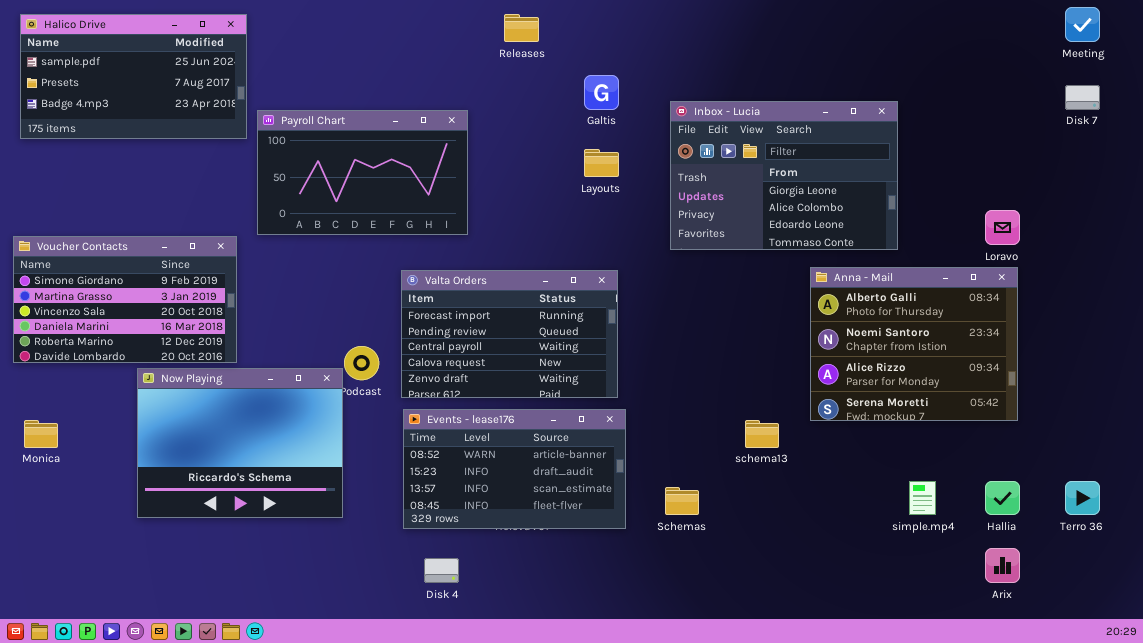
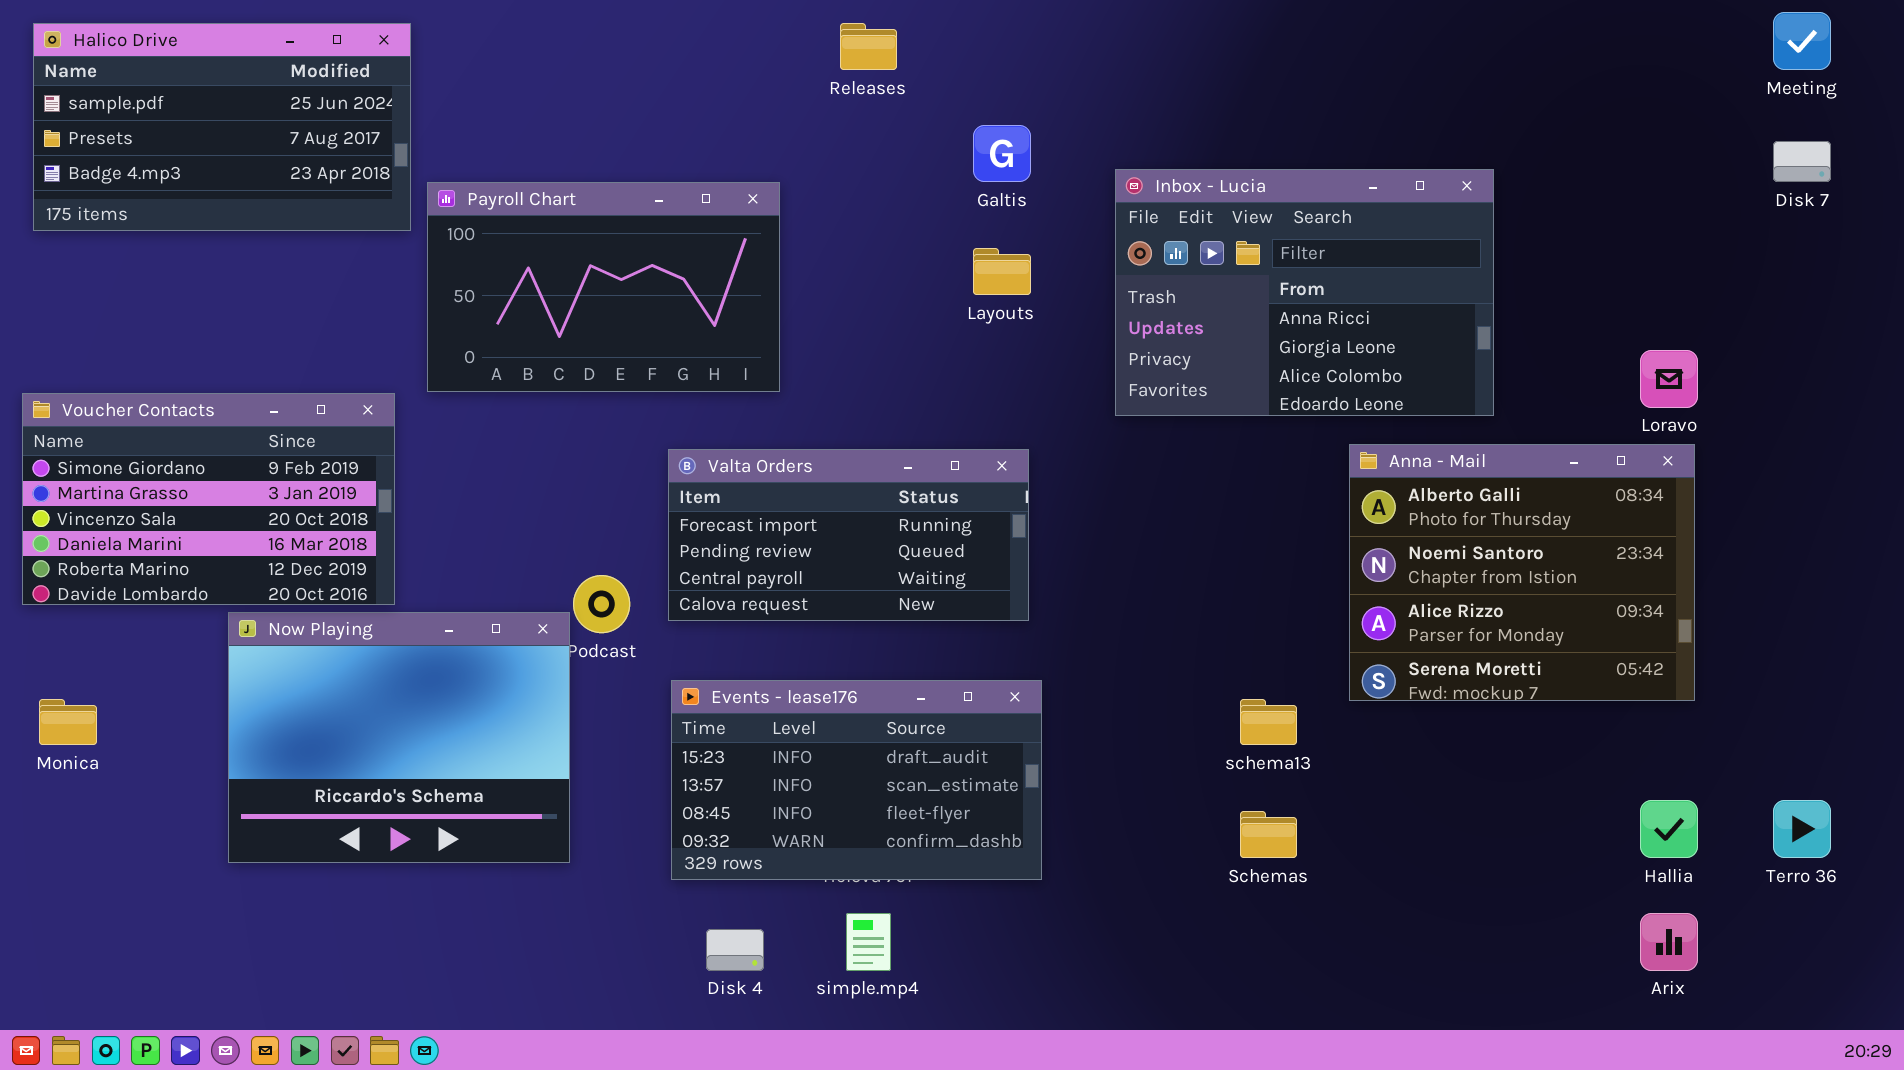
Inbox - Lucia: [670,101,898,250] -> [1115,169,1494,416], scrolled up 1 row
Valta Orders: [401,270,618,398] -> [668,449,1029,621], resized
Events - lease176: [403,409,626,529] -> [671,680,1042,880], scrolled down 1 row
simple.mp4: [909,481,936,515] -> [846,913,891,971], moved
Schemas: [665,487,699,515] -> [1240,811,1297,858], moved

